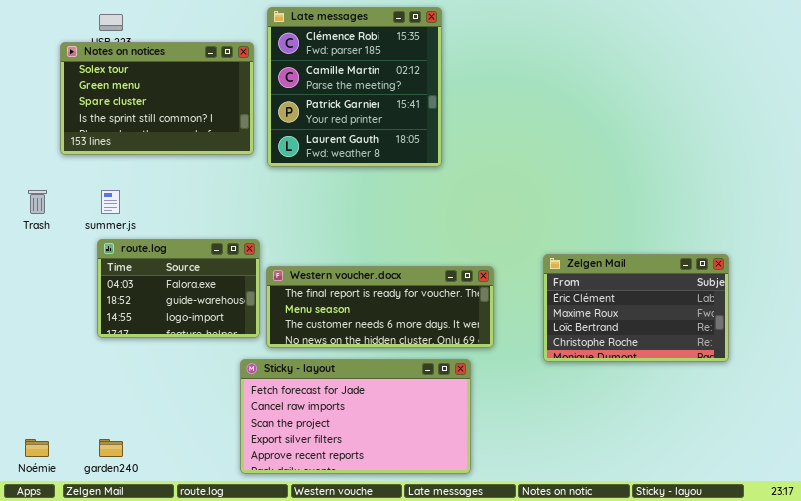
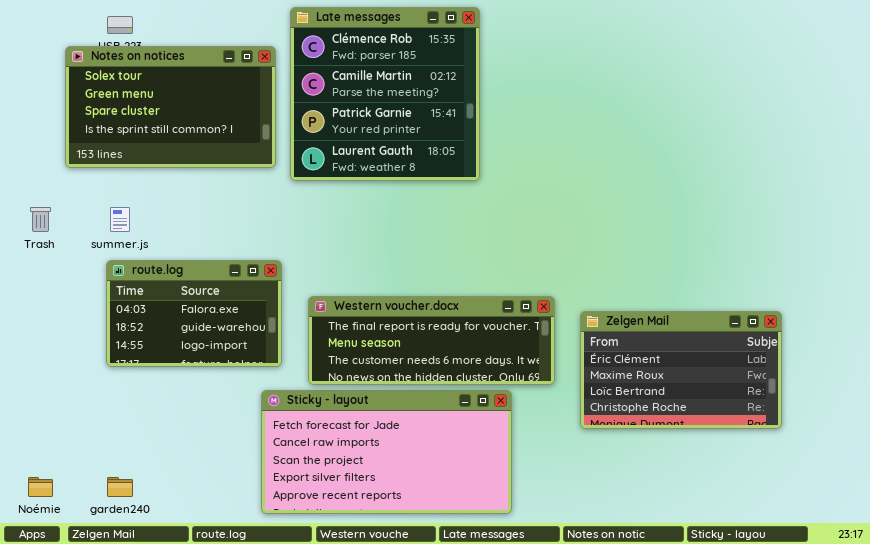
Zelgen Mail: [543,254,729,362] -> [580,311,782,429], moved
Western voucher.docx: [266,266,494,348] -> [308,296,555,385], moved

